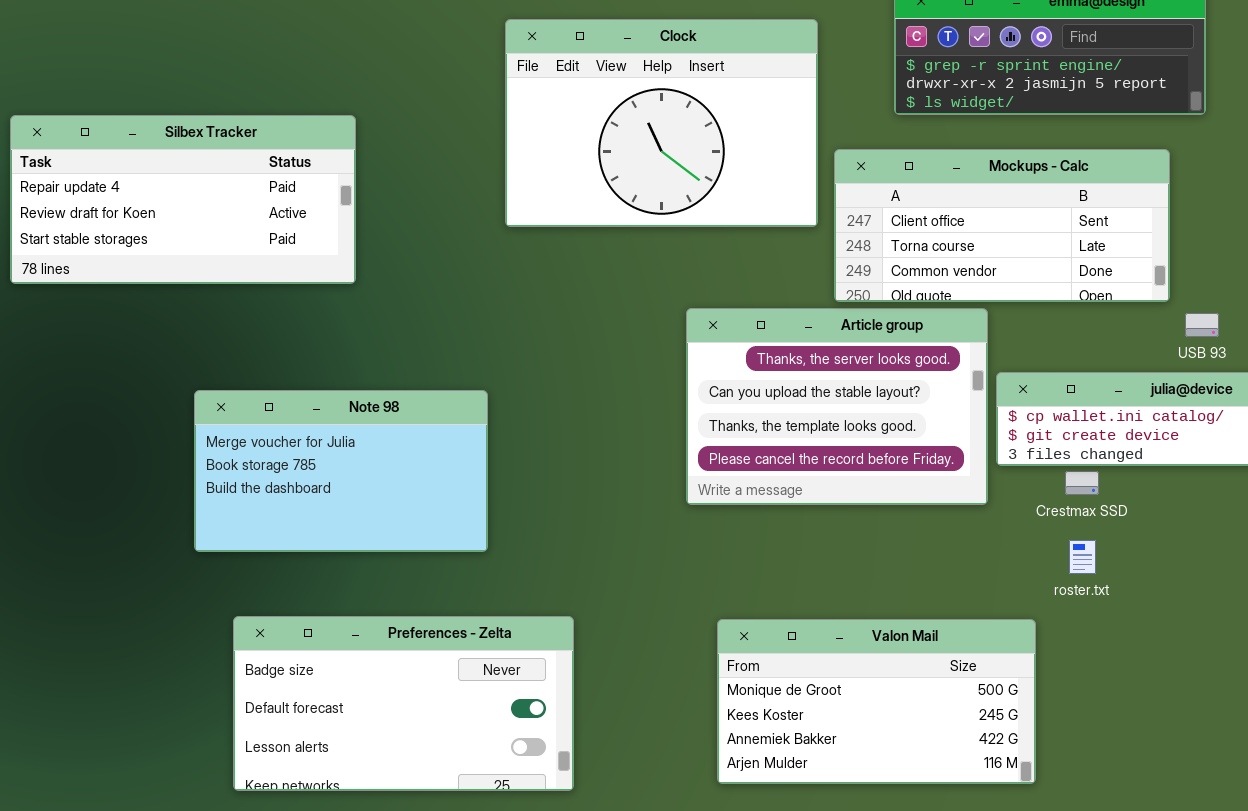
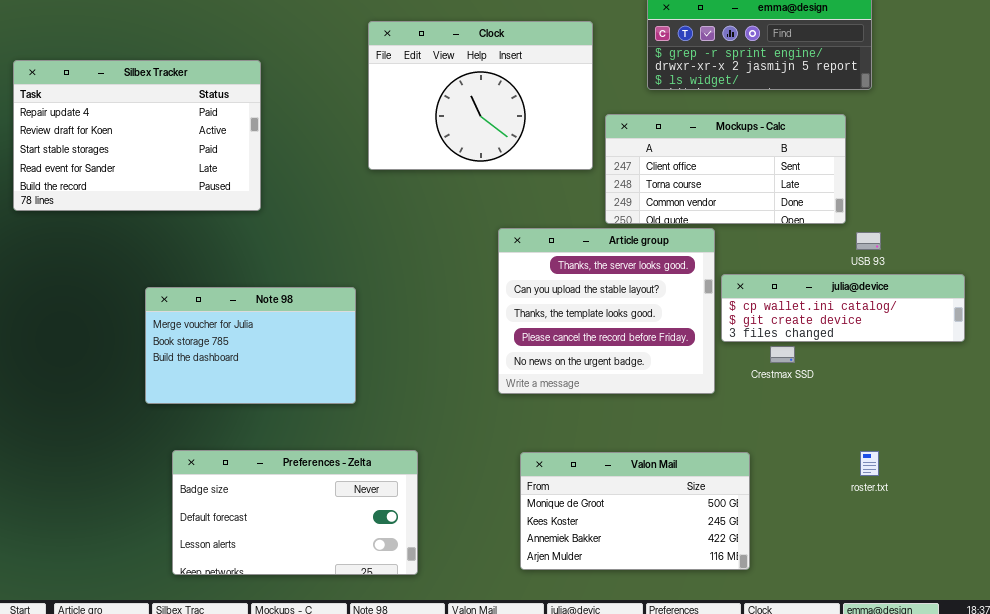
Silbex Tracker: [10,115,356,284] -> [13,60,261,211], resized
Article group: [686,308,988,505] -> [498,228,715,394], resized
roster.txt: [1069,540,1096,574] -> [860,451,879,476], moved

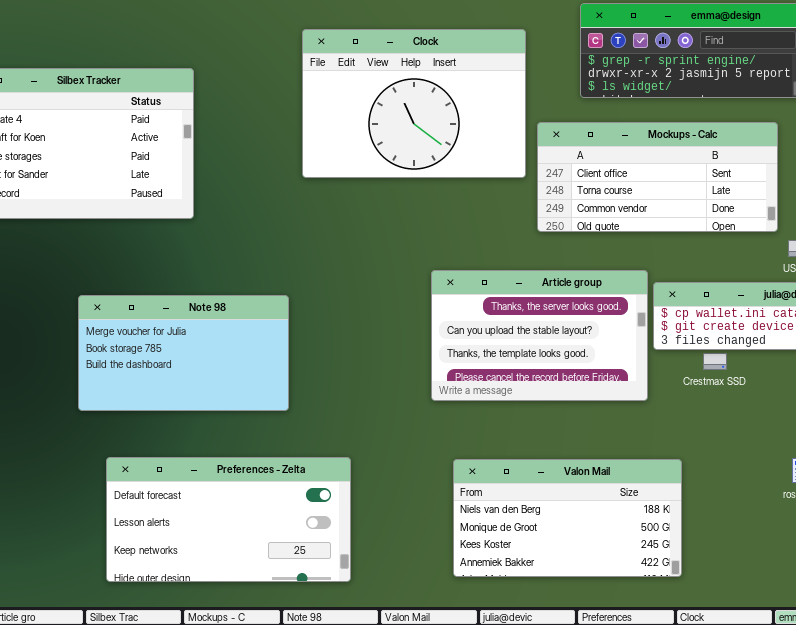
Article group: [498,228,715,394] -> [431,270,648,401], resized
Preferences - Zelta: [172,450,418,575] -> [106,457,351,582], scrolled down 1 row
Valon Mail: [520,452,750,570] -> [453,459,682,577], scrolled up 1 row

